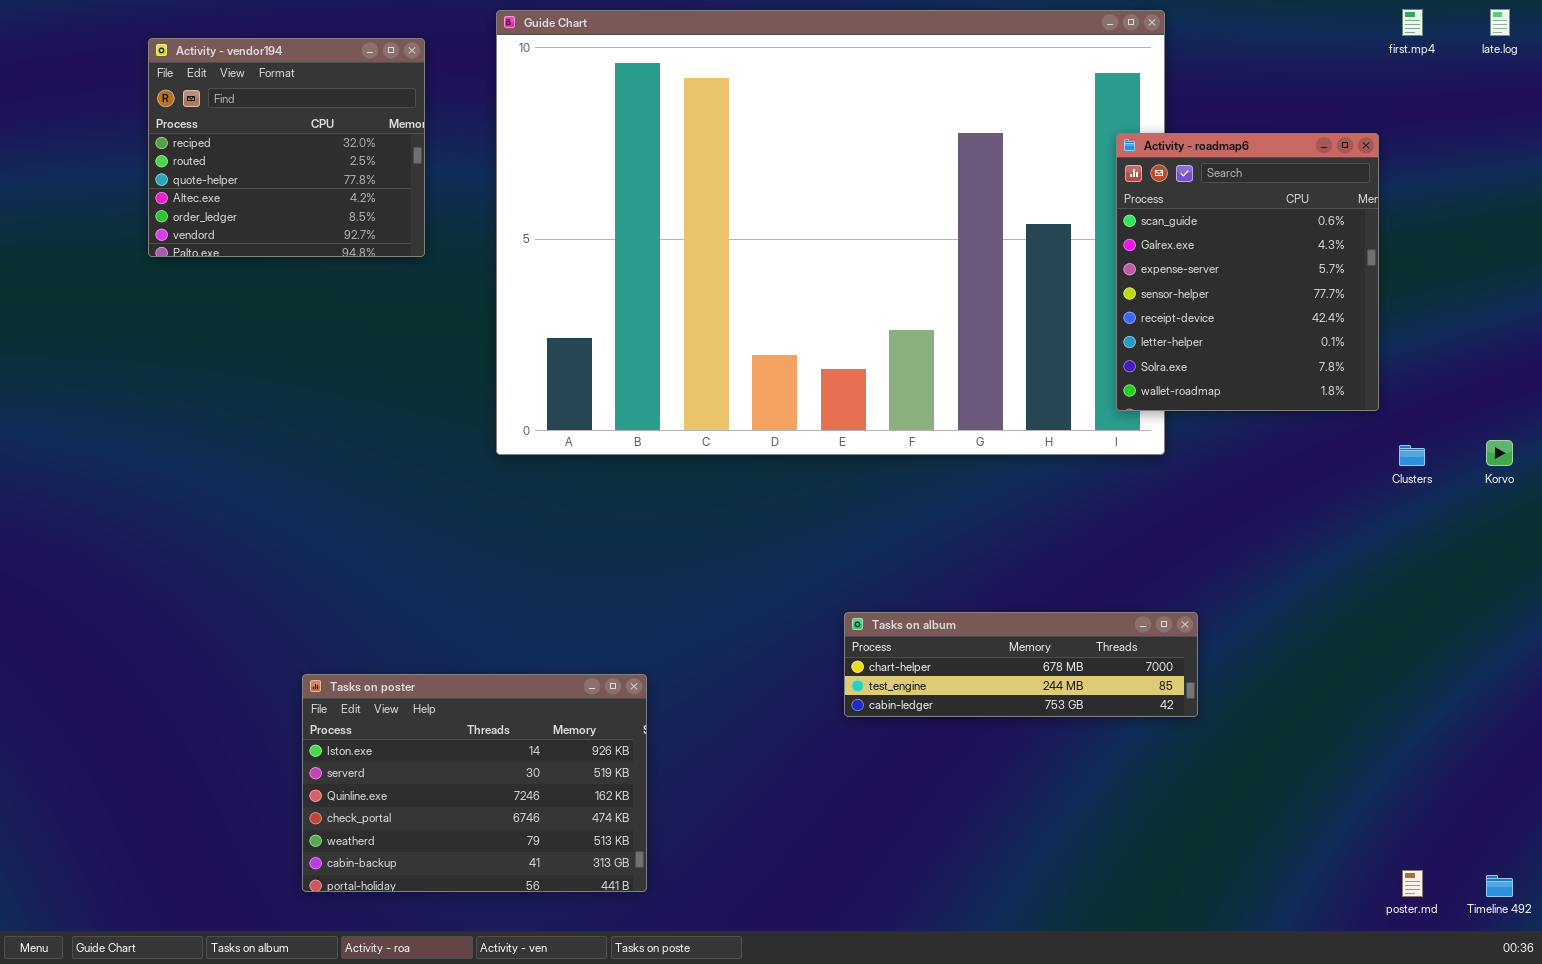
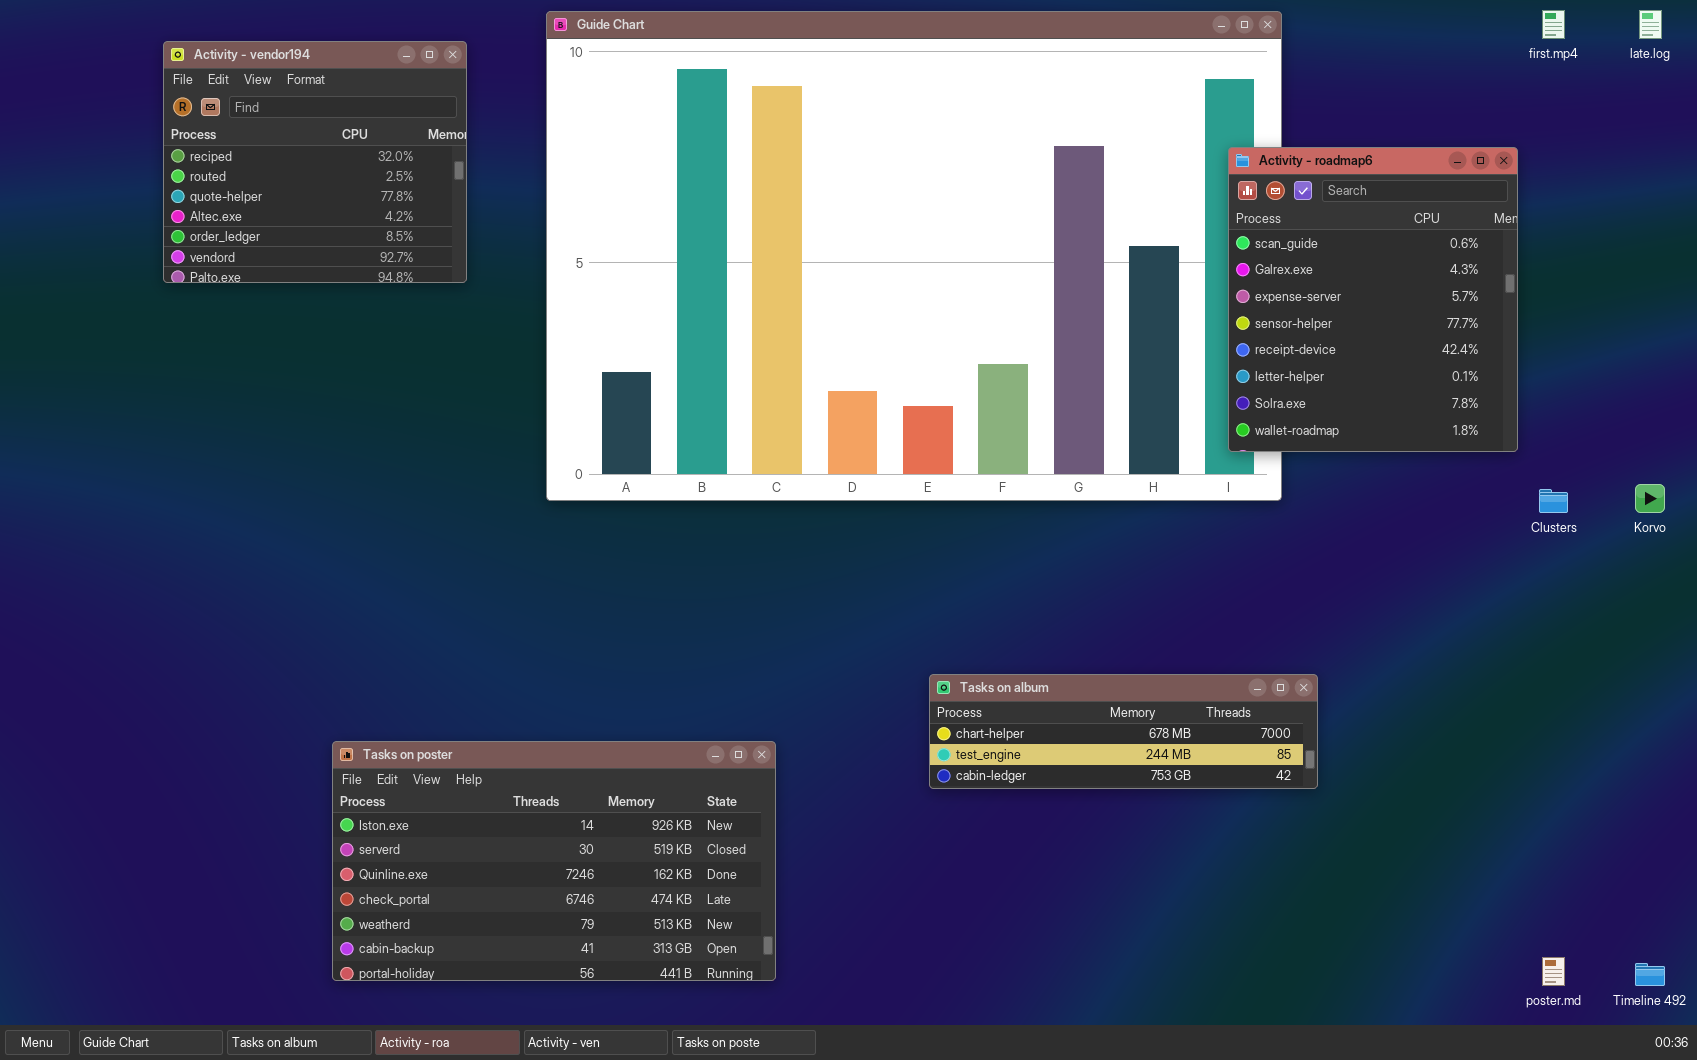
Tasks on poster: [302,674,647,892] -> [332,741,776,981], resized

